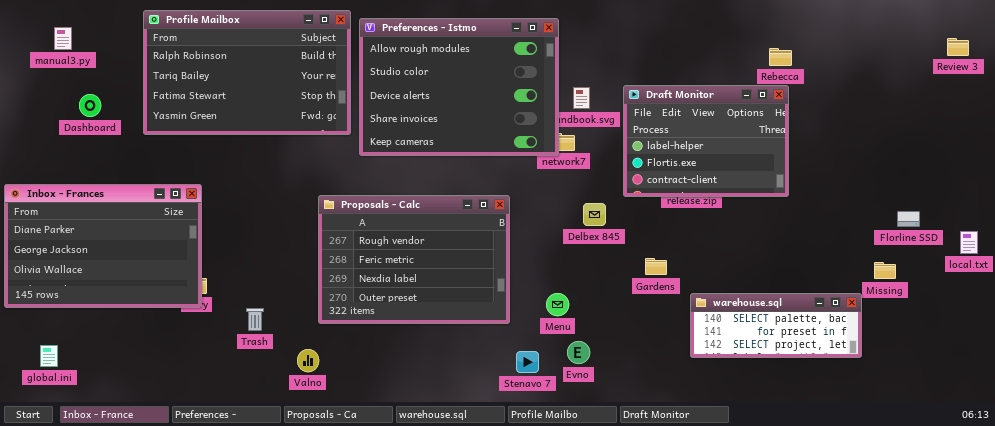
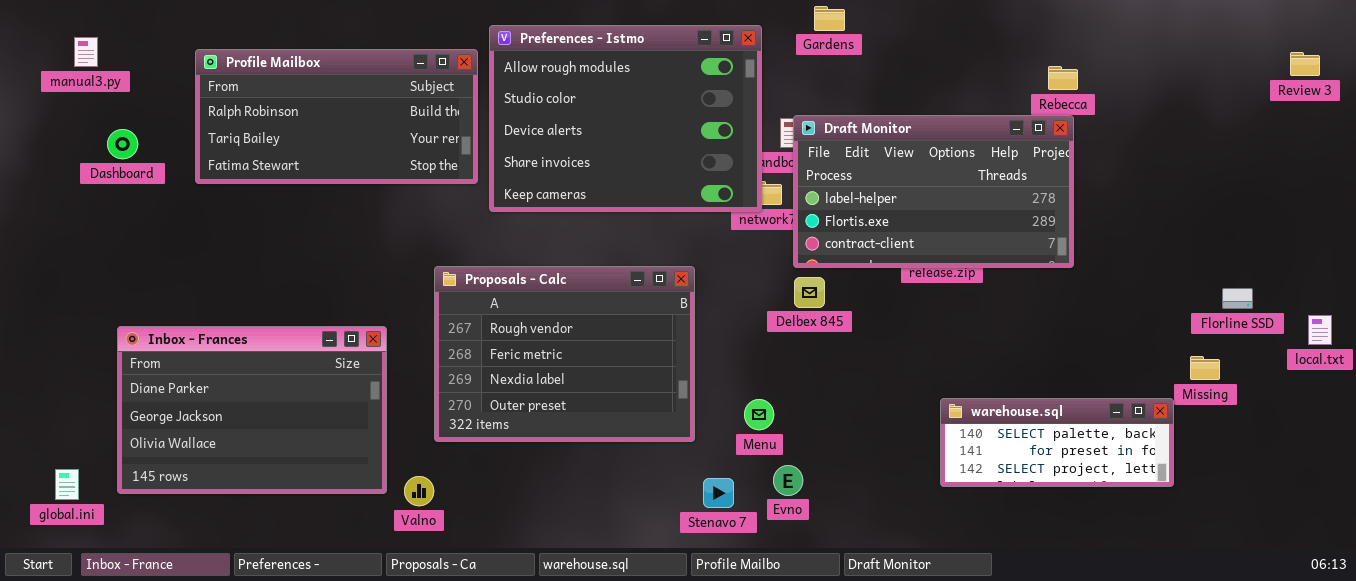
Profile Mailbox: [143,10,351,135] -> [195,49,478,184], resized
Draft Monitor: [623,85,789,197] -> [793,115,1074,268], resized
Inbox - Frances: [4,184,202,308] -> [117,326,387,494], moved
Gardens: [645,258,667,275] -> [814,6,845,31], moved

